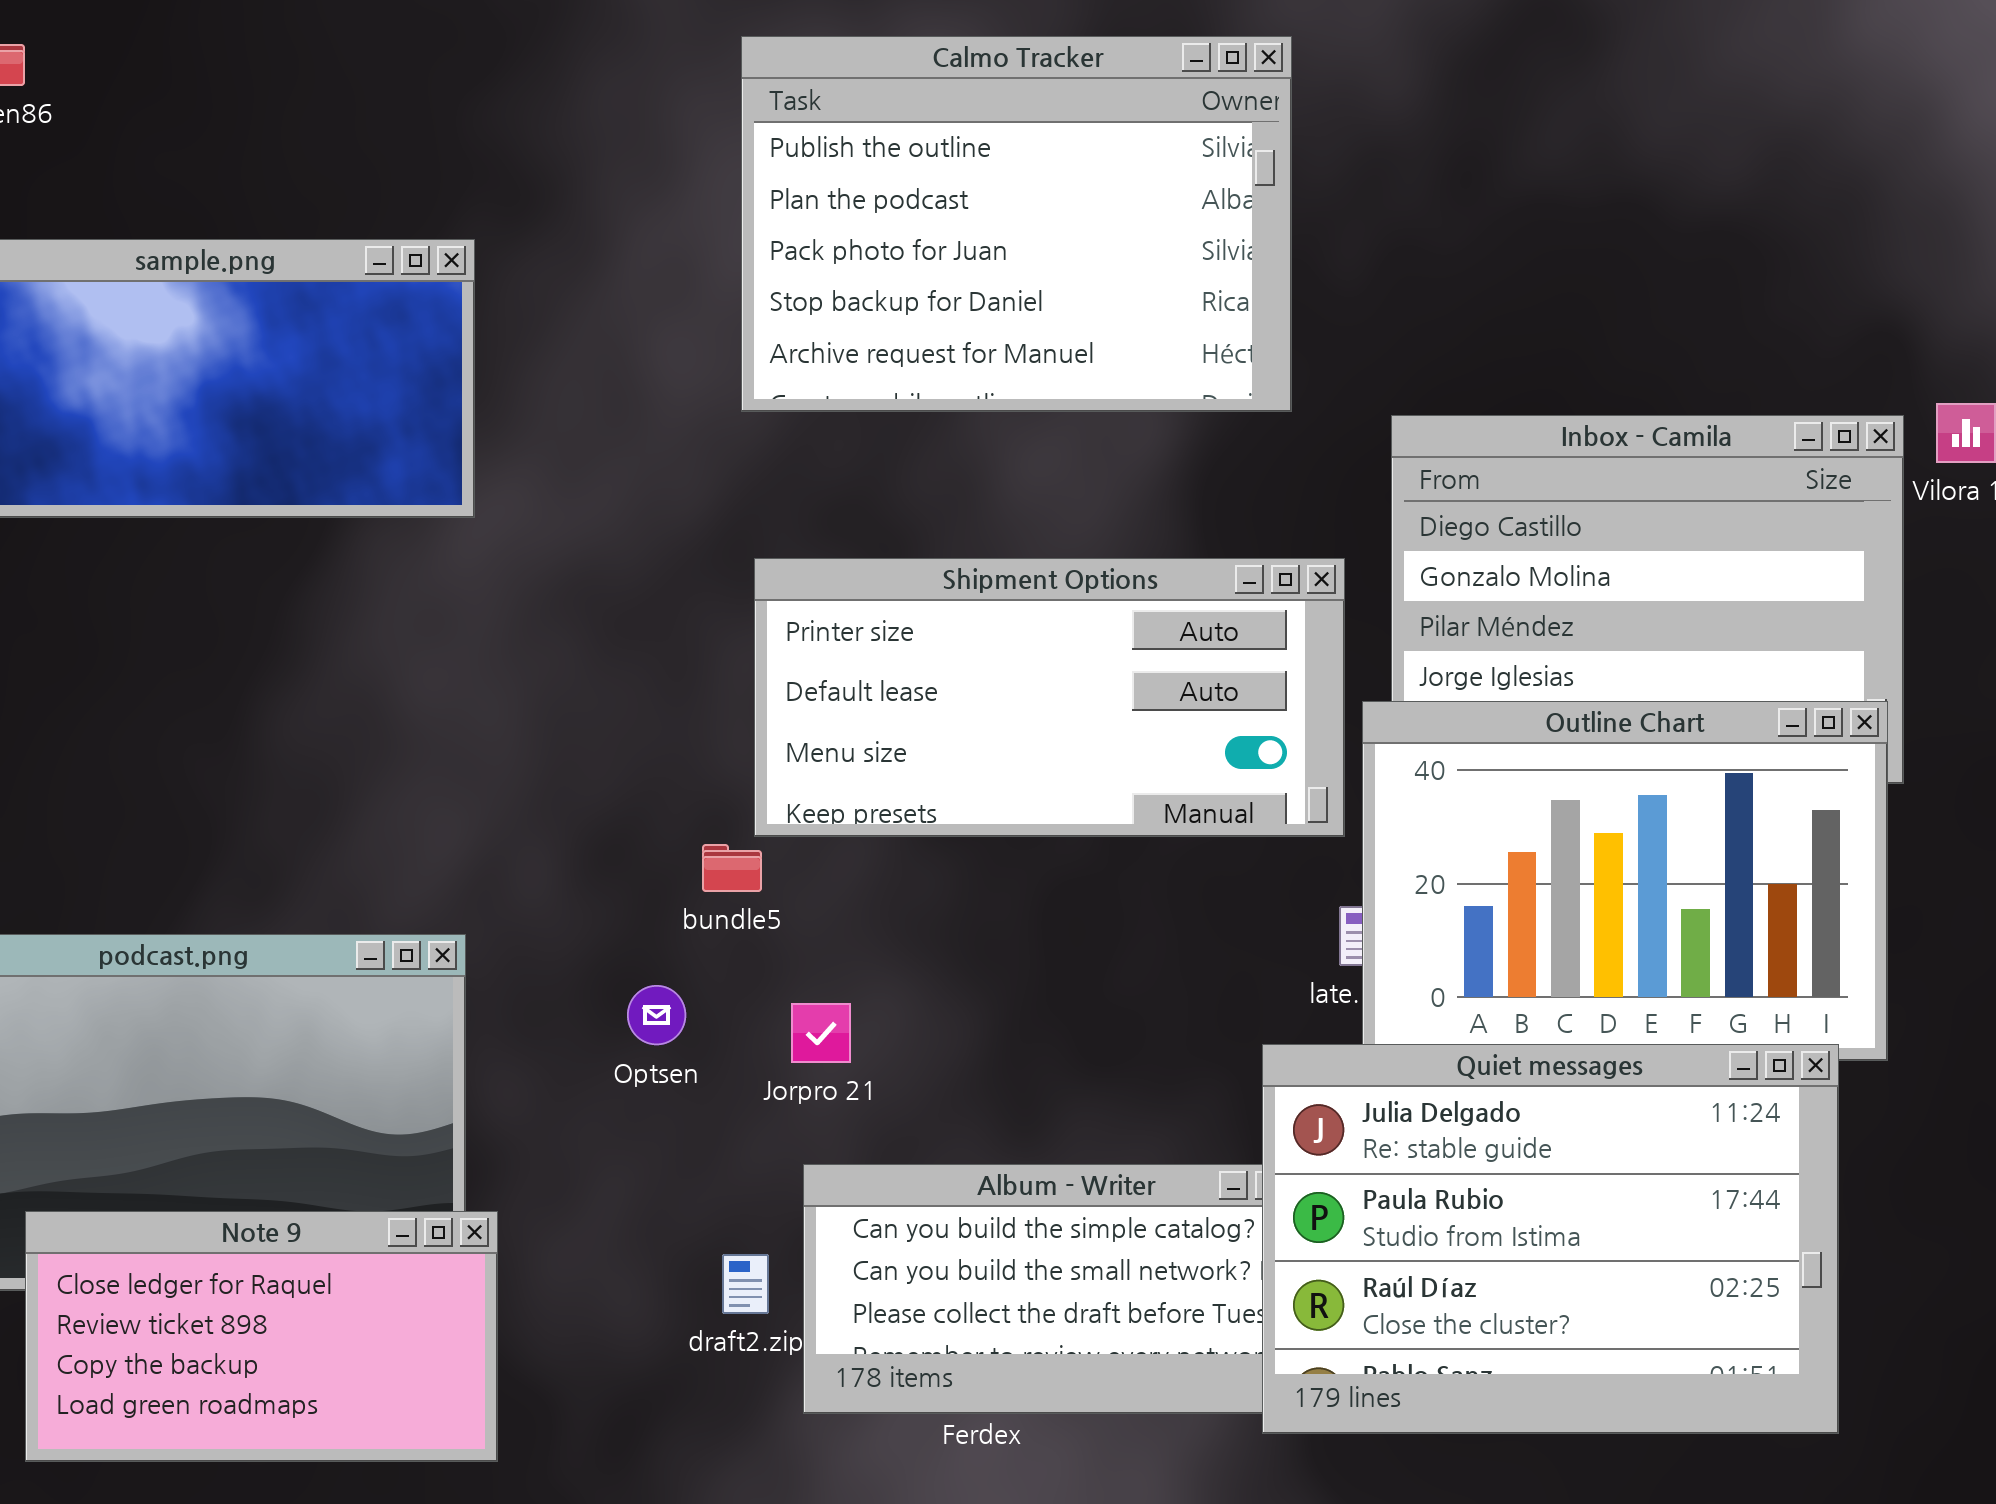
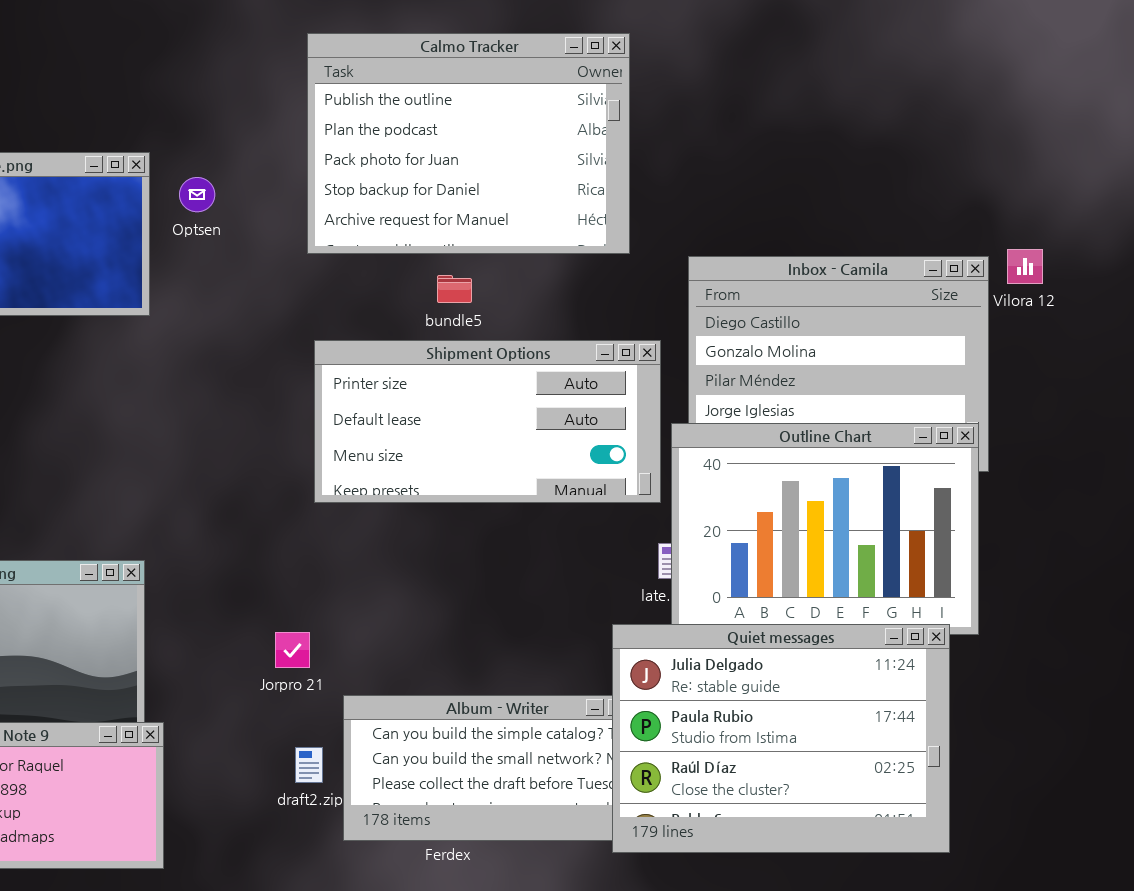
bundle5: [702,844,762,892] -> [437,275,472,303], moved
Optsen: [627,985,686,1045] -> [179,177,215,212], moved
Jorpro 21: [791,1003,851,1063] -> [275,632,310,668], moved

